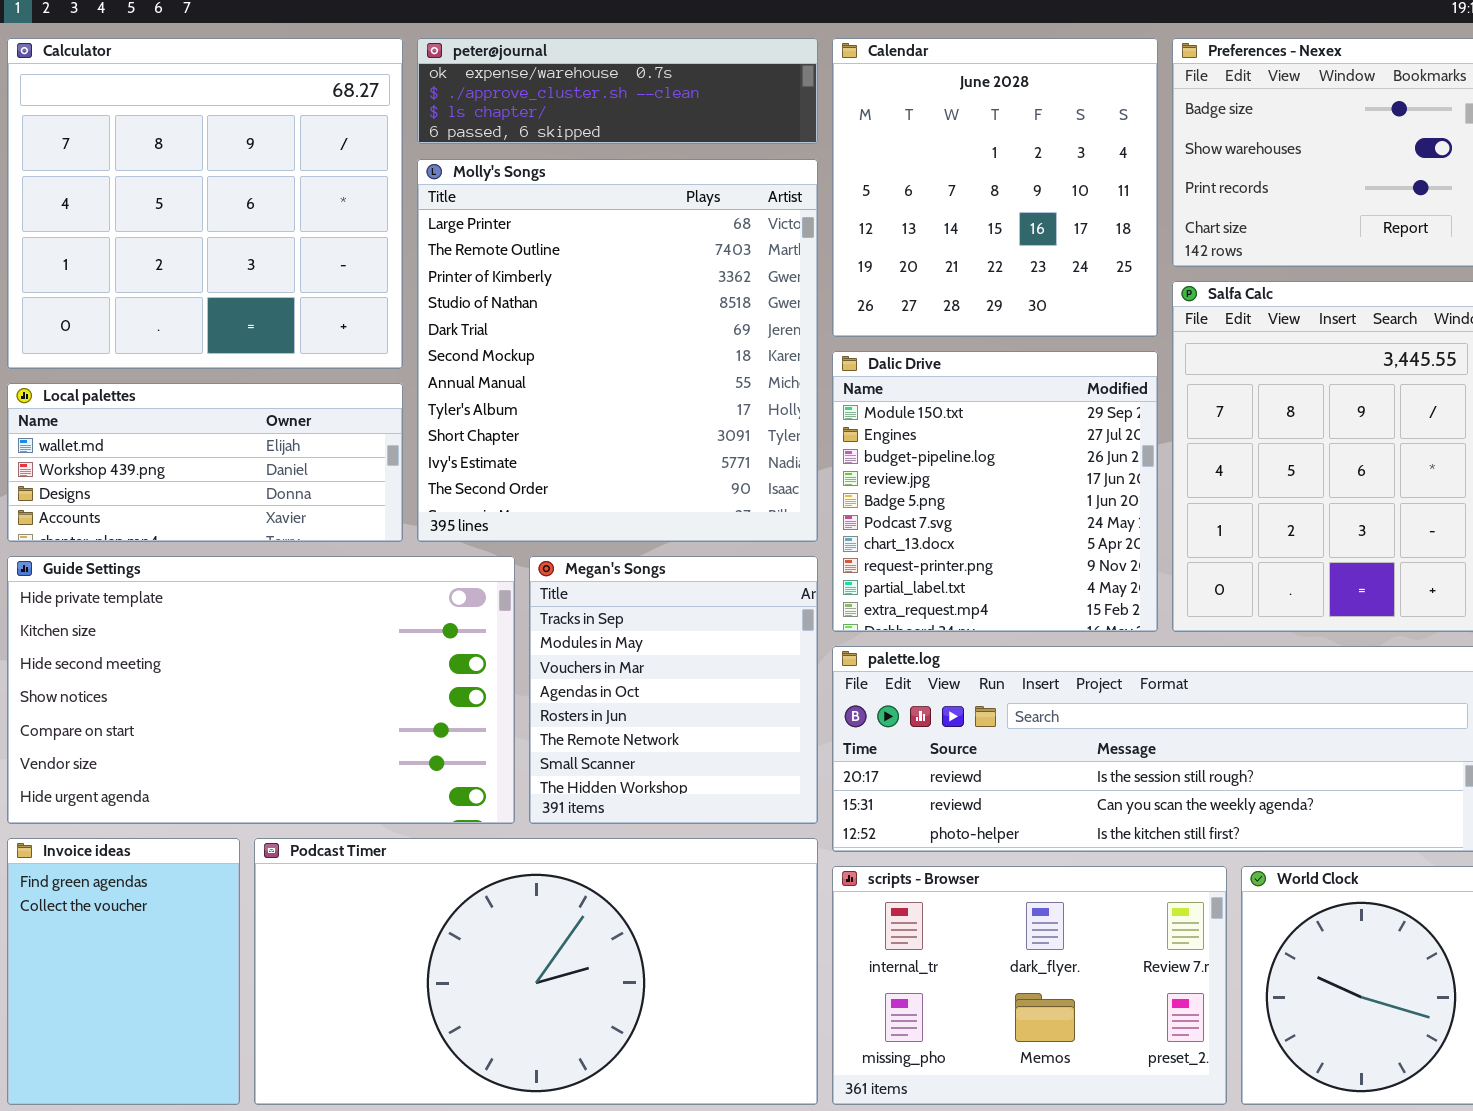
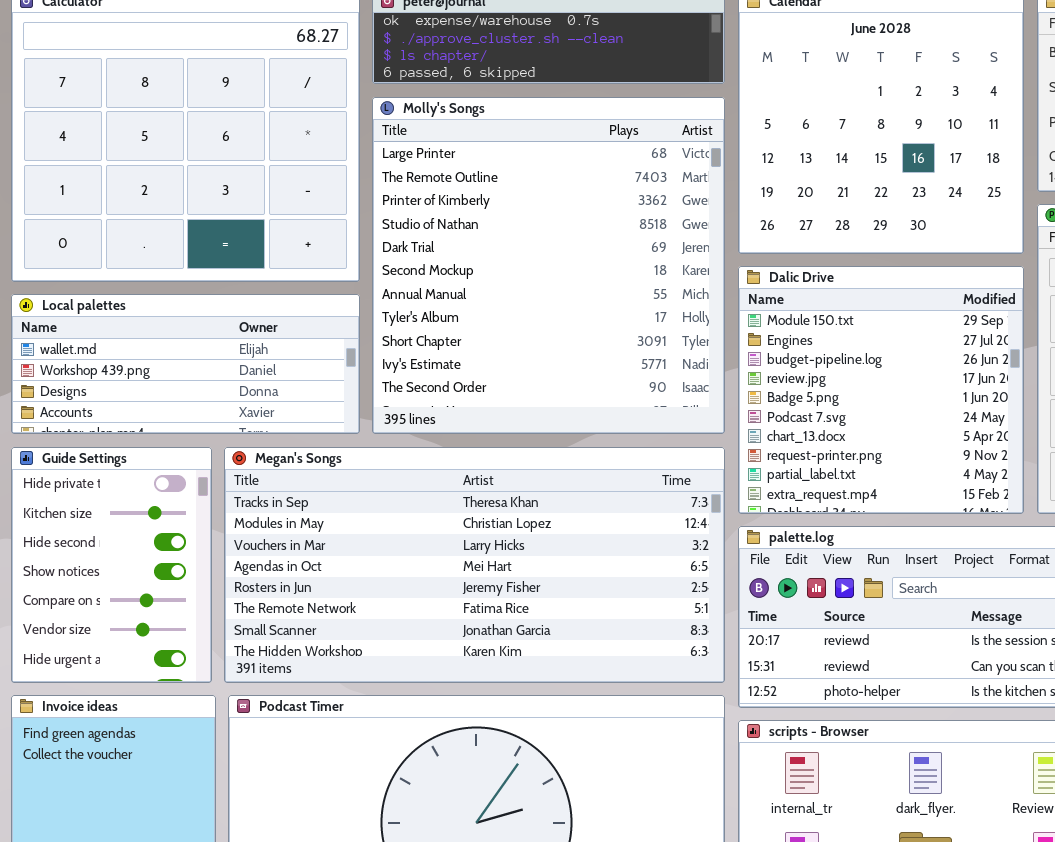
Guide Settings: [7,556,515,824] -> [11,447,212,683], resized
Megan's Songs: [529,556,818,824] -> [224,447,725,683], resized

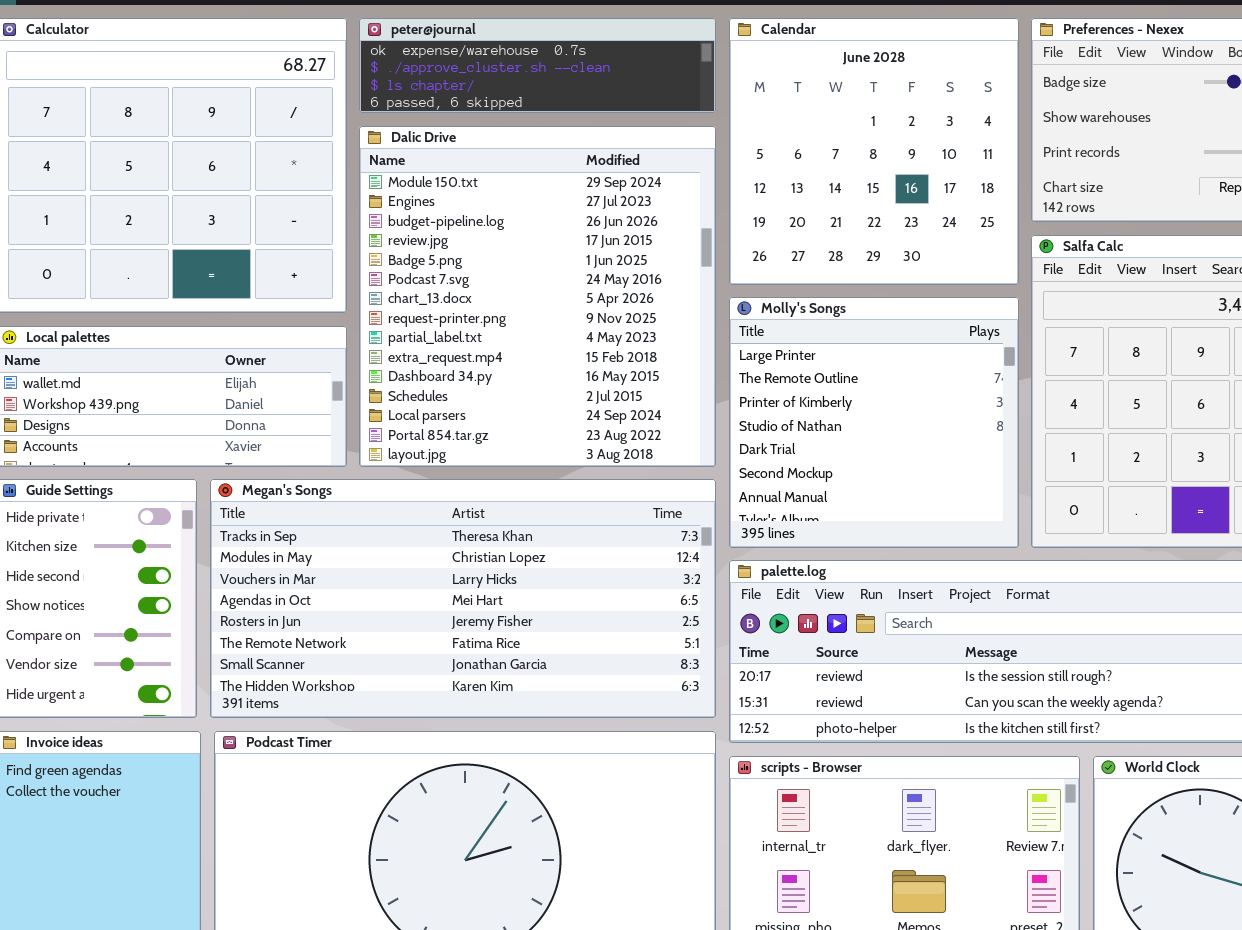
Molly's Songs: [372,97,725,434] -> [729,297,1019,548], moved, resized
Dalic Drive: [738,266,1024,514] -> [359,126,716,467], moved, resized

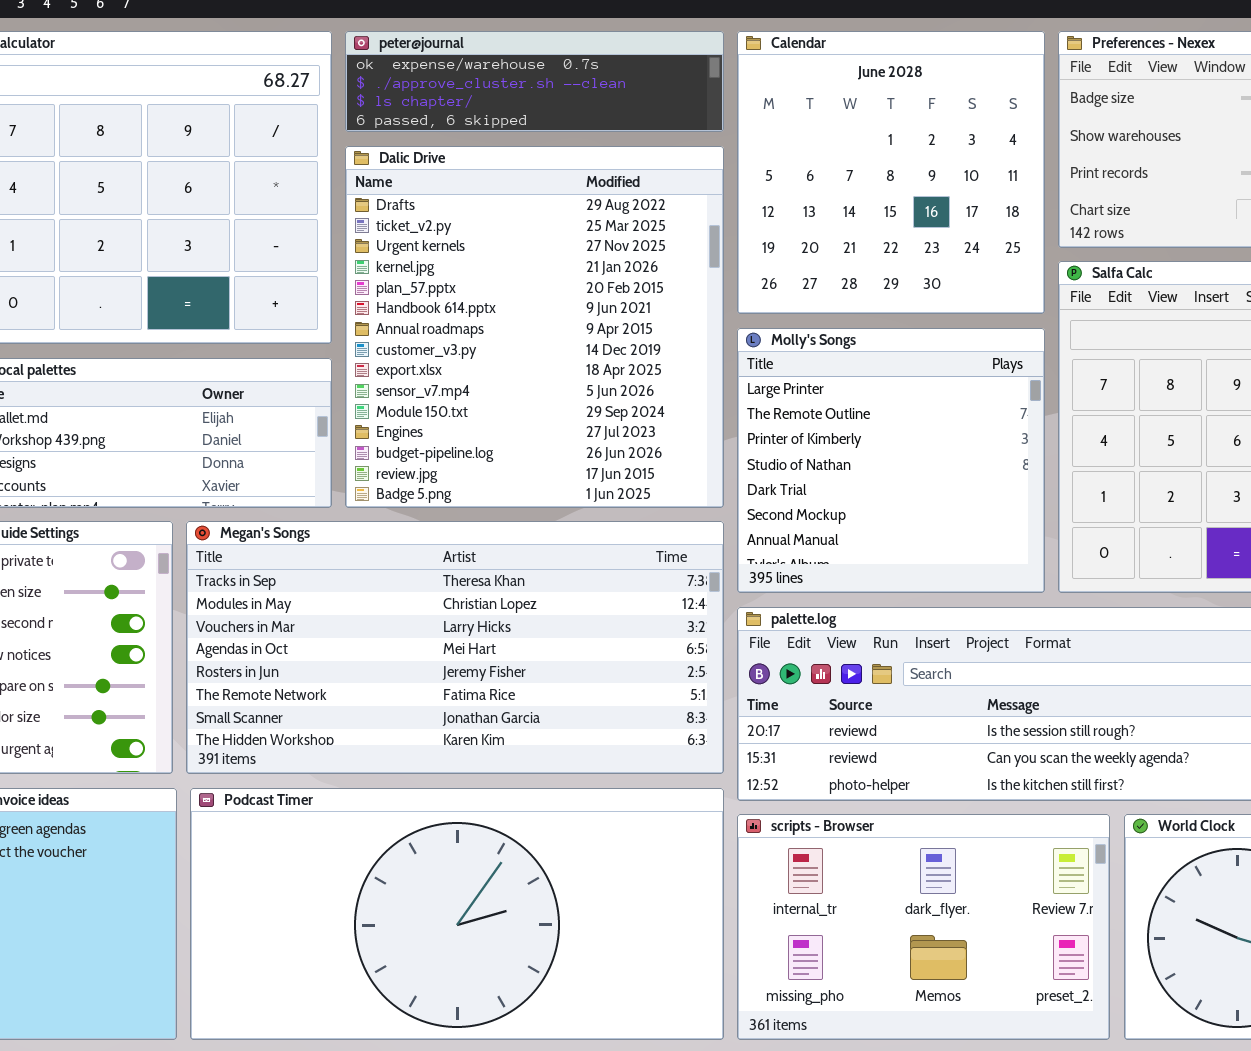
Dalic Drive: [359,126,716,467] -> [345,146,724,508], scrolled up 10 rows

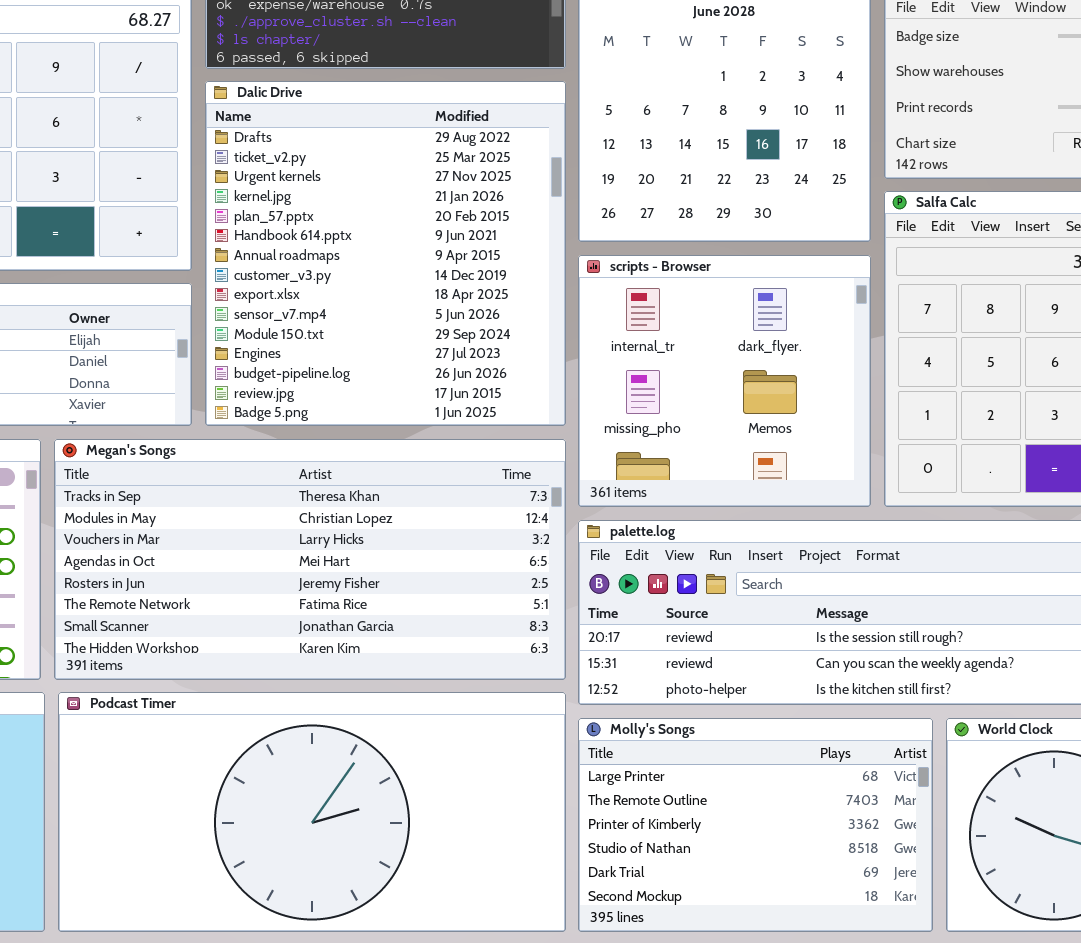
Molly's Songs: [737,328,1045,593] -> [578,718,933,932], moved, resized
scripts - Browser: [737,814,1110,1040] -> [578,255,871,507], moved, resized

